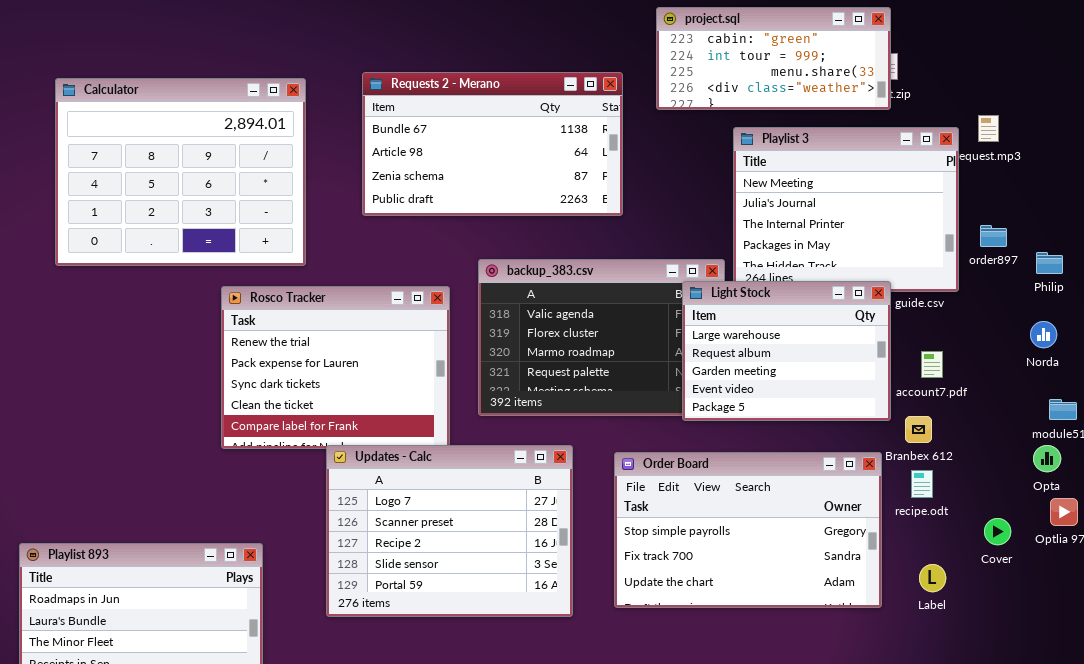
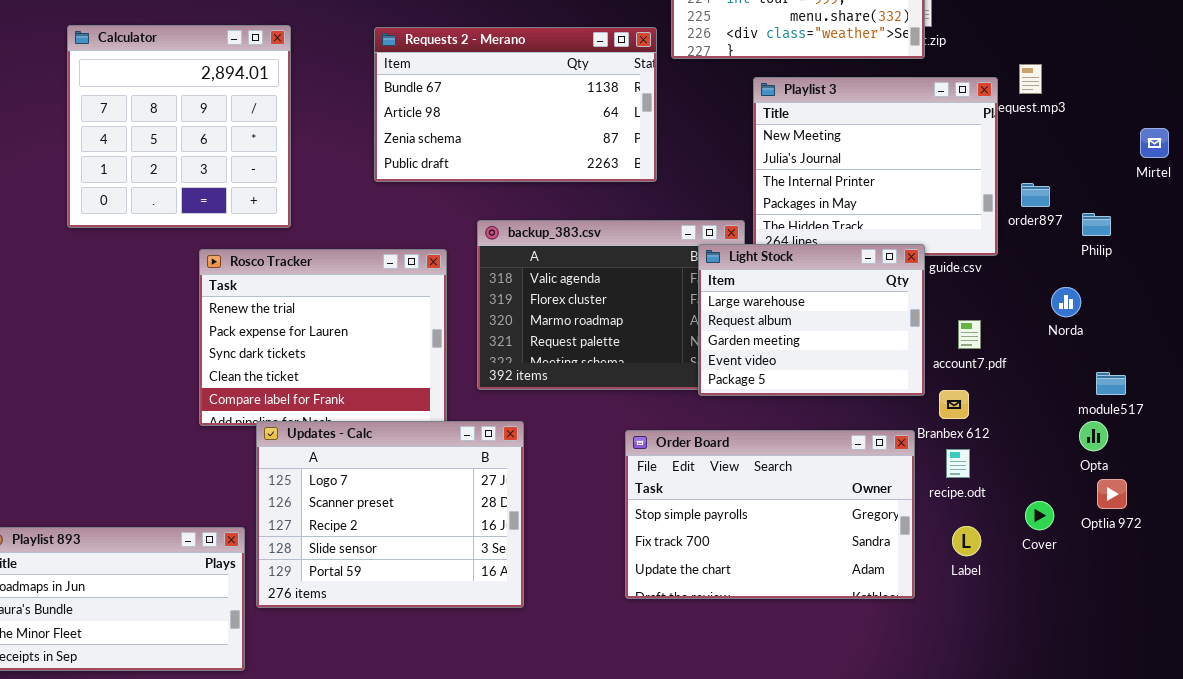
Requests 2 - Merano: [362,72,623,216] -> [374,27,657,182], moved
Calculator: [55,78,306,266] -> [67,25,291,228], resized
Norda: [1030,321,1057,348] -> [1051,287,1081,317], moved
Updates - Calc: [326,445,573,617] -> [256,421,524,608], moved
Label: [919,564,946,592] -> [952,526,981,556], moved

